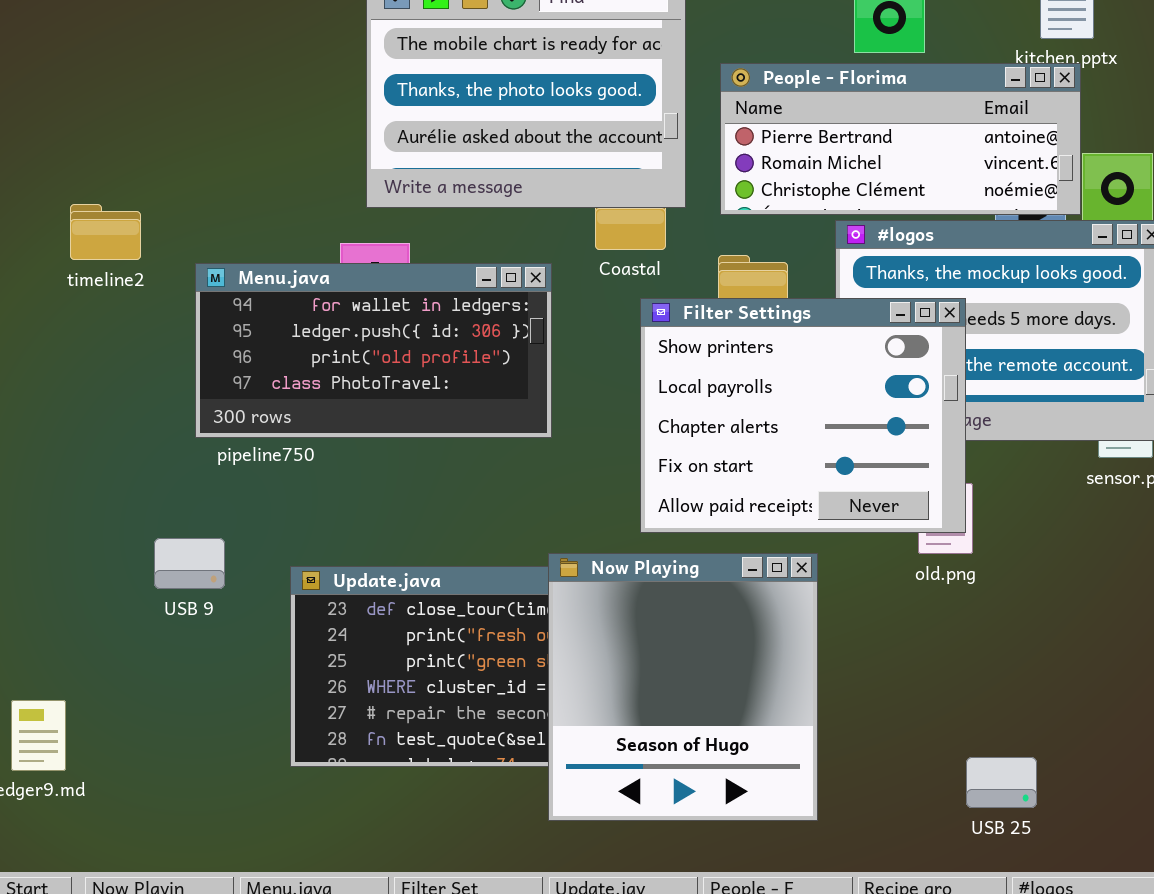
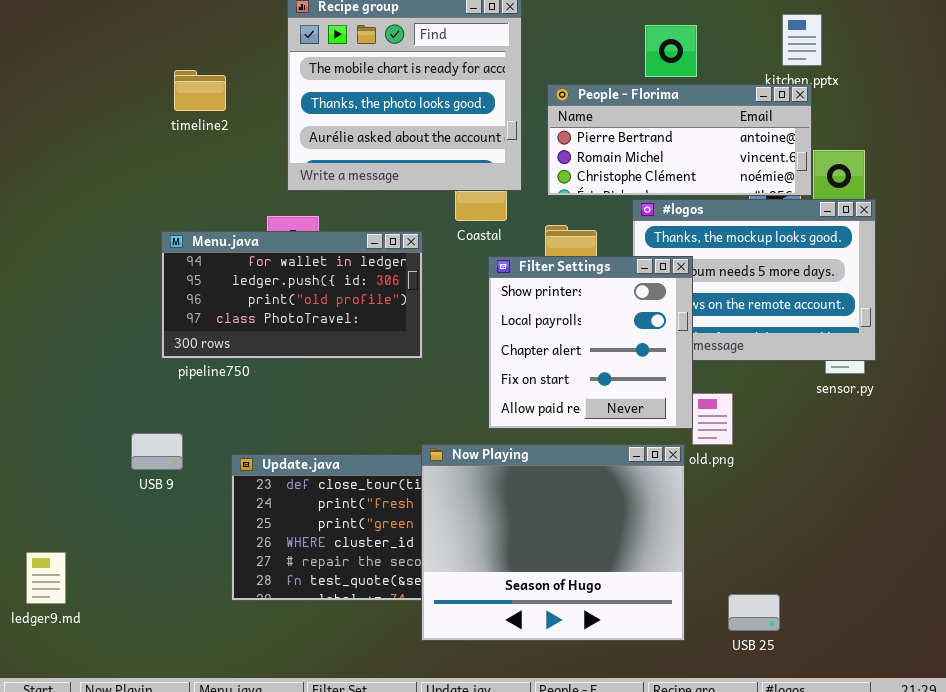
timeline2: [70,204,141,260] -> [174,70,226,111], moved
Filter Settings: [640,298,966,533] -> [488,256,693,429], resized
Now Playing: [548,553,818,821] -> [421,444,685,641], resized

